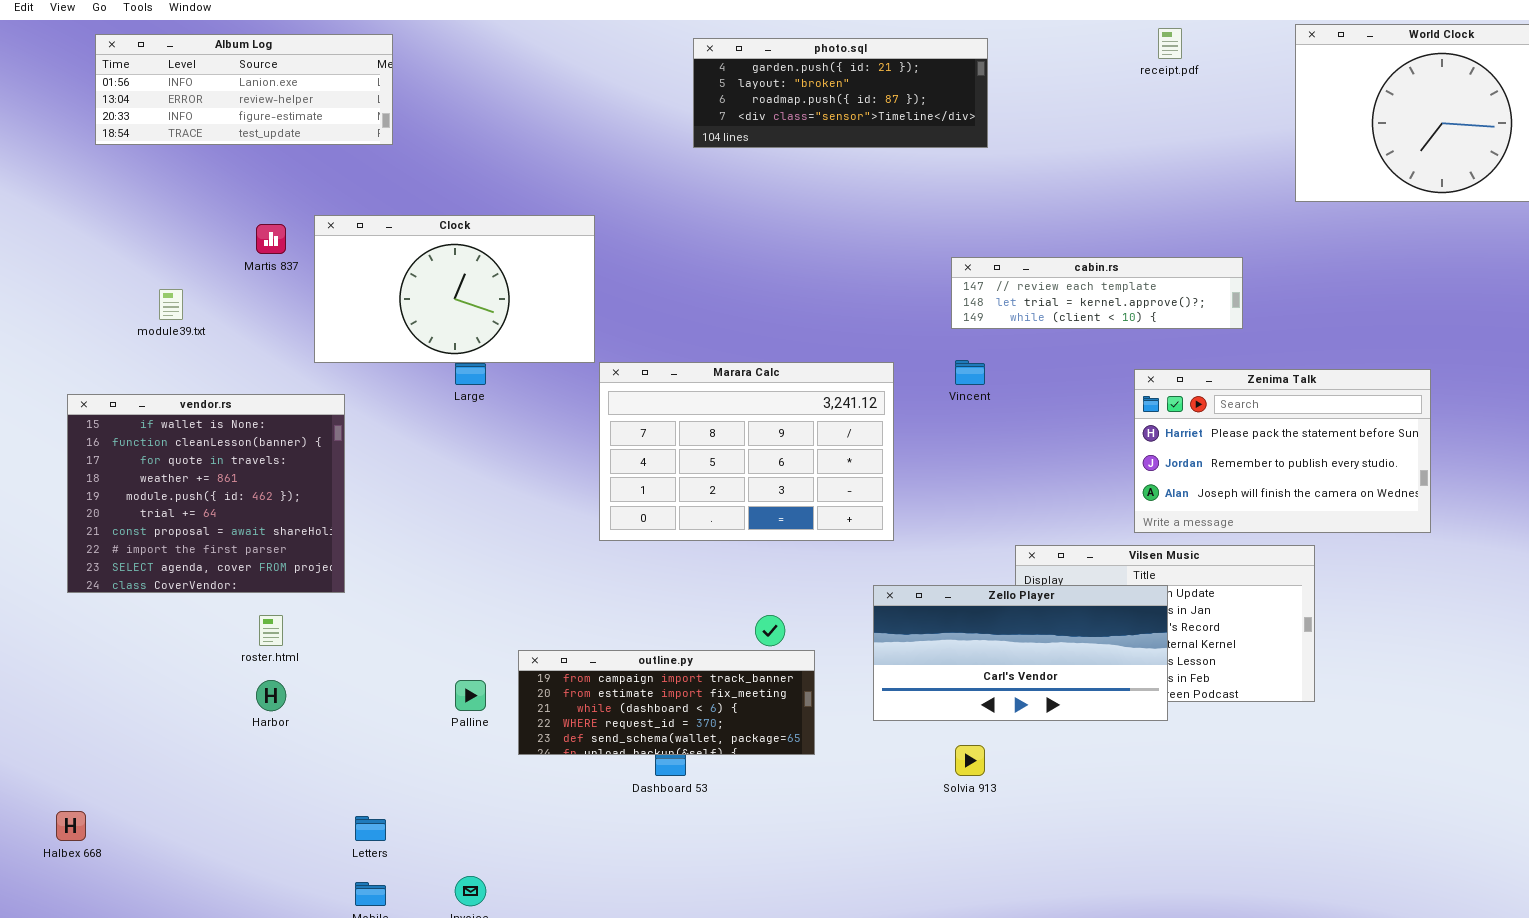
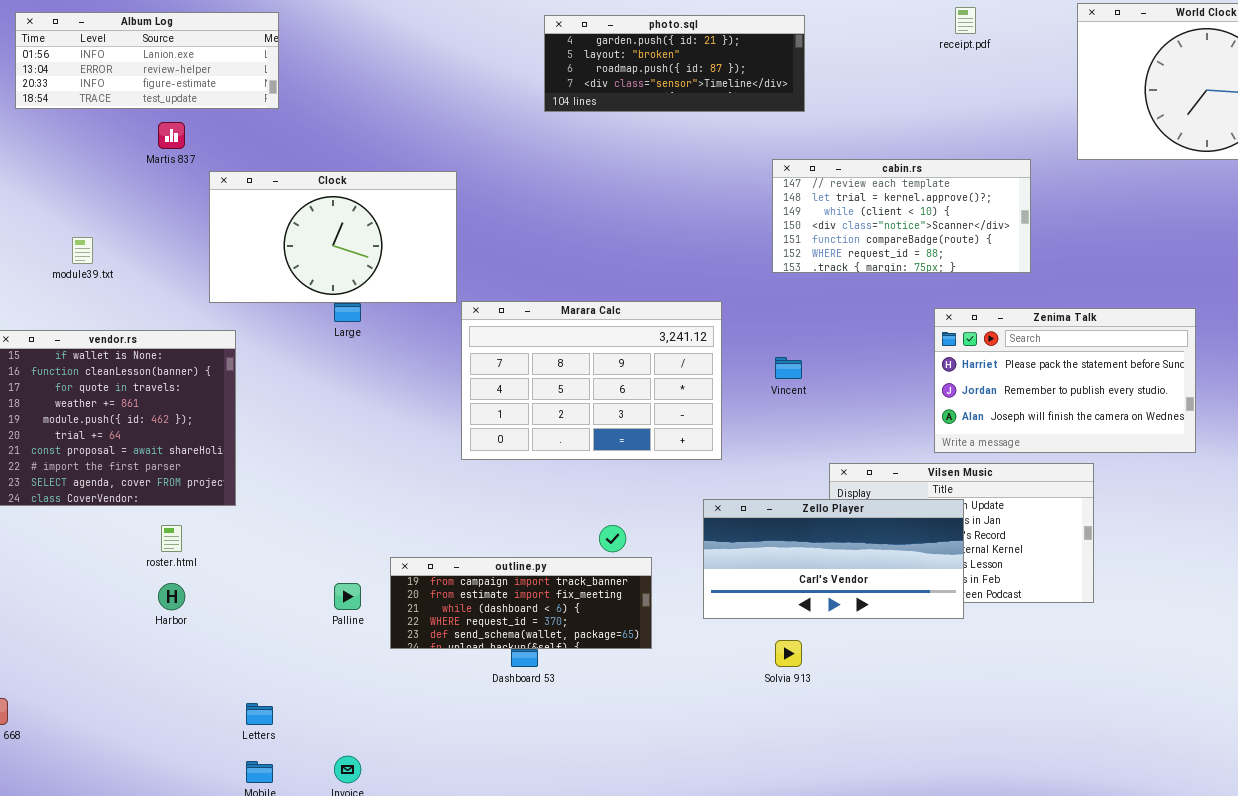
Martis 837: [256,224,286,254] -> [158,122,185,149], moved
cabin.rs: [951,257,1243,329] -> [772,159,1031,273], resized
Vincent: [955,360,985,385] -> [775,357,802,379], moved

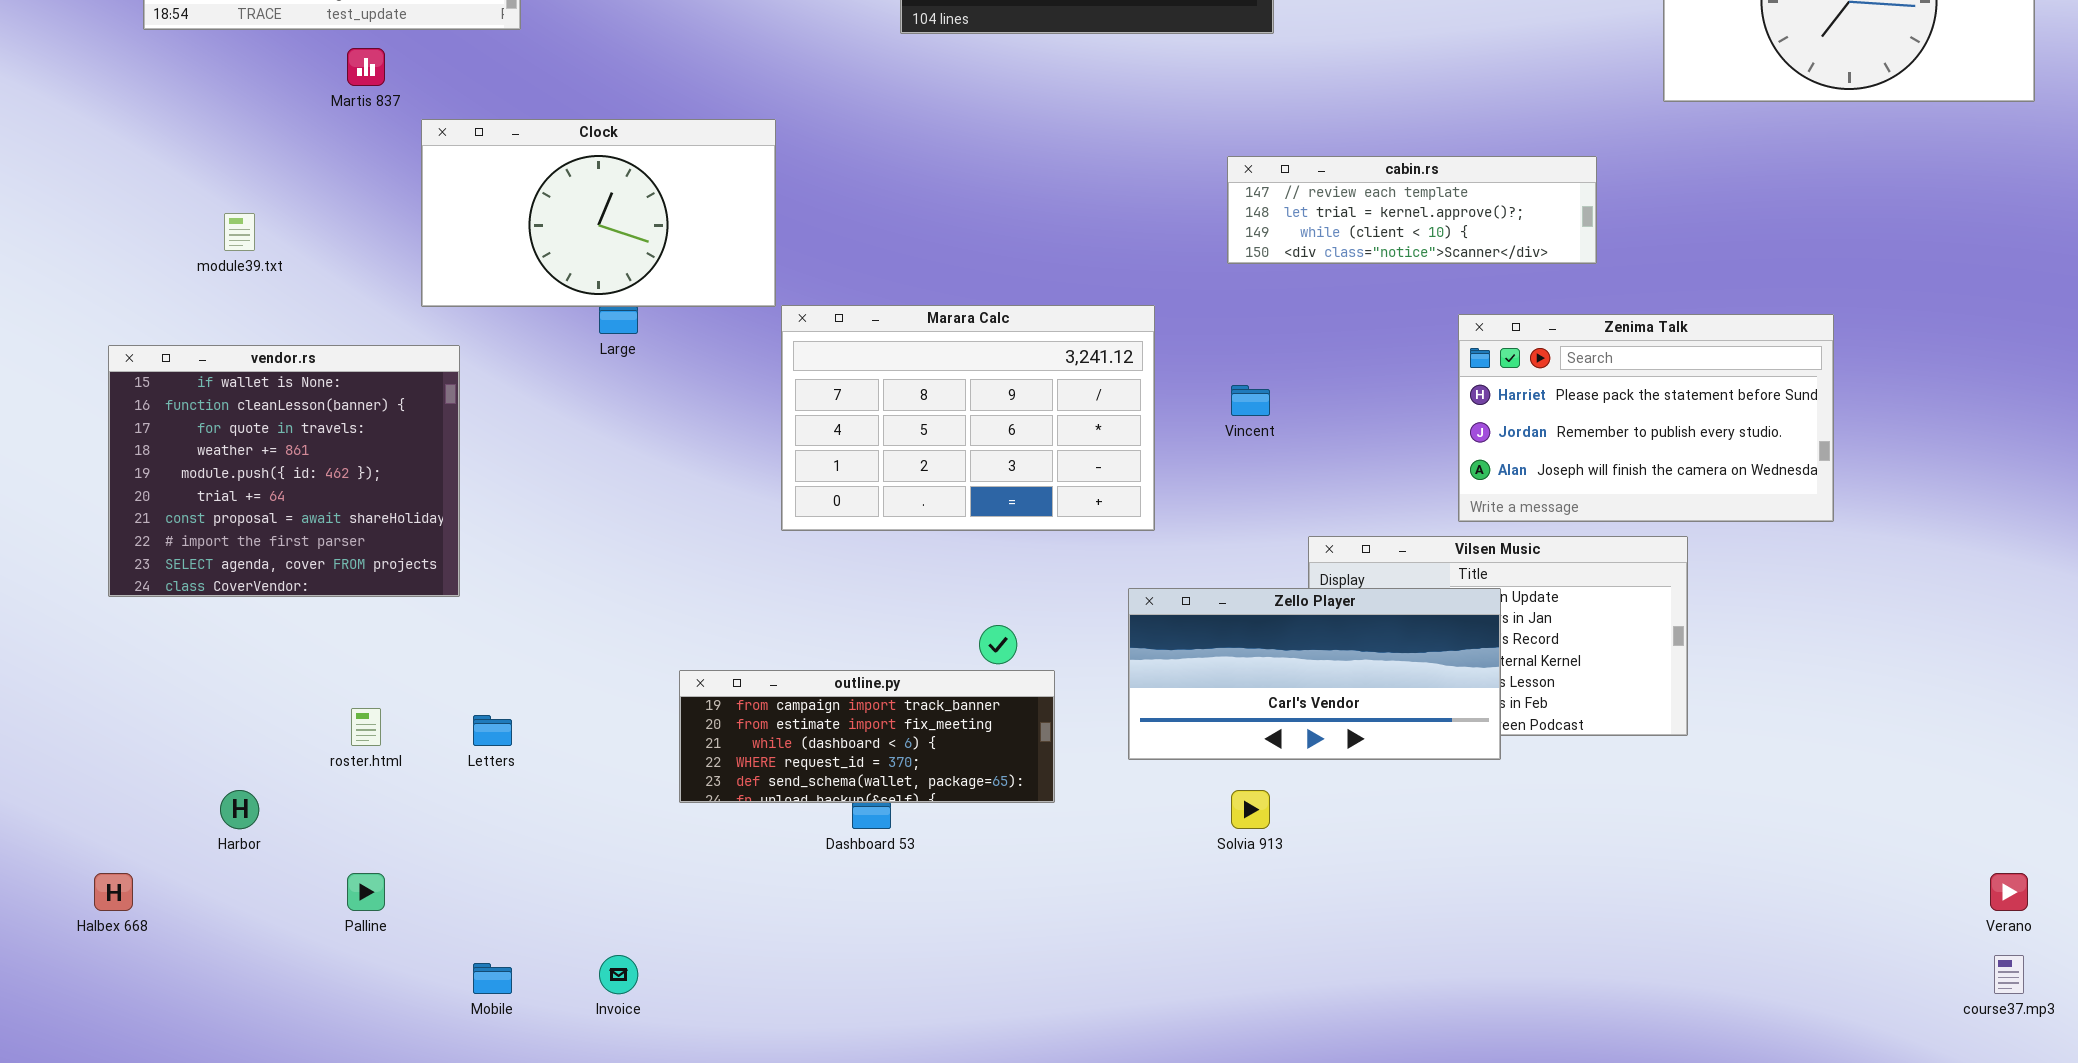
cabin.rs: [772,159,1031,273] -> [1227,156,1597,264], resized
roster.html: [161,525,182,552] -> [351,708,381,746], moved
Harbor: [158,583,185,610] -> [220,790,259,829], moved
Palline: [334,583,361,610] -> [347,873,385,911], moved
Letters: [246,703,273,725] -> [473,715,512,746], moved

